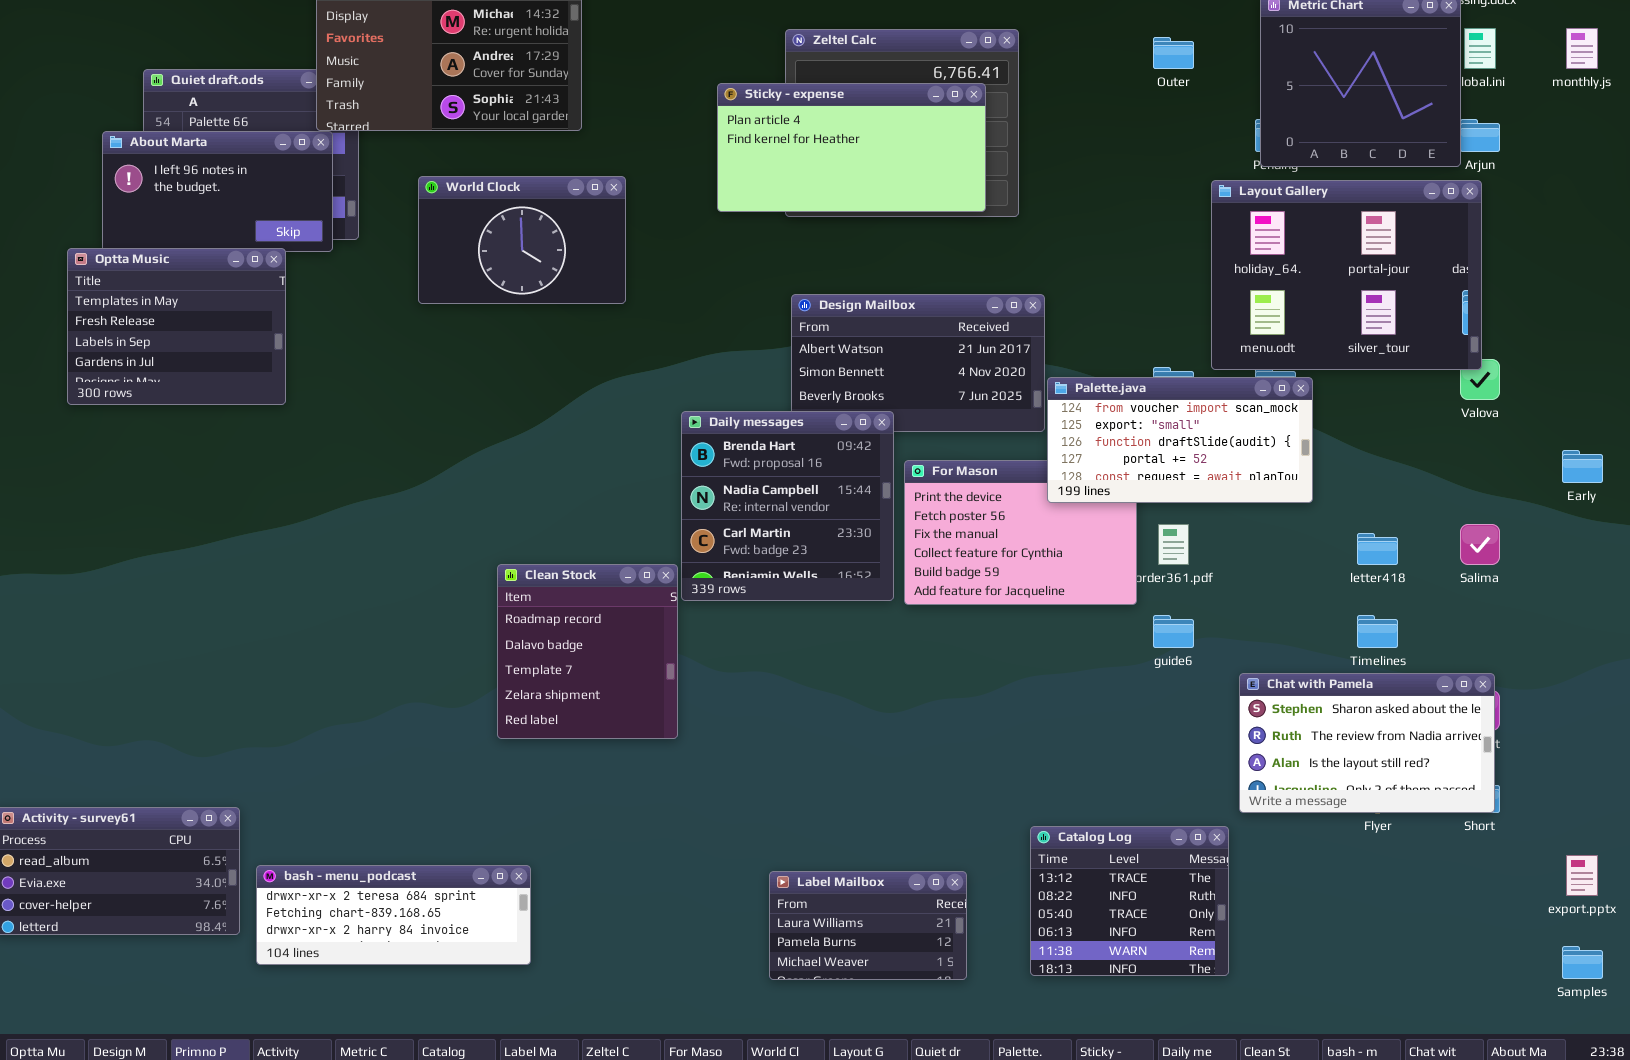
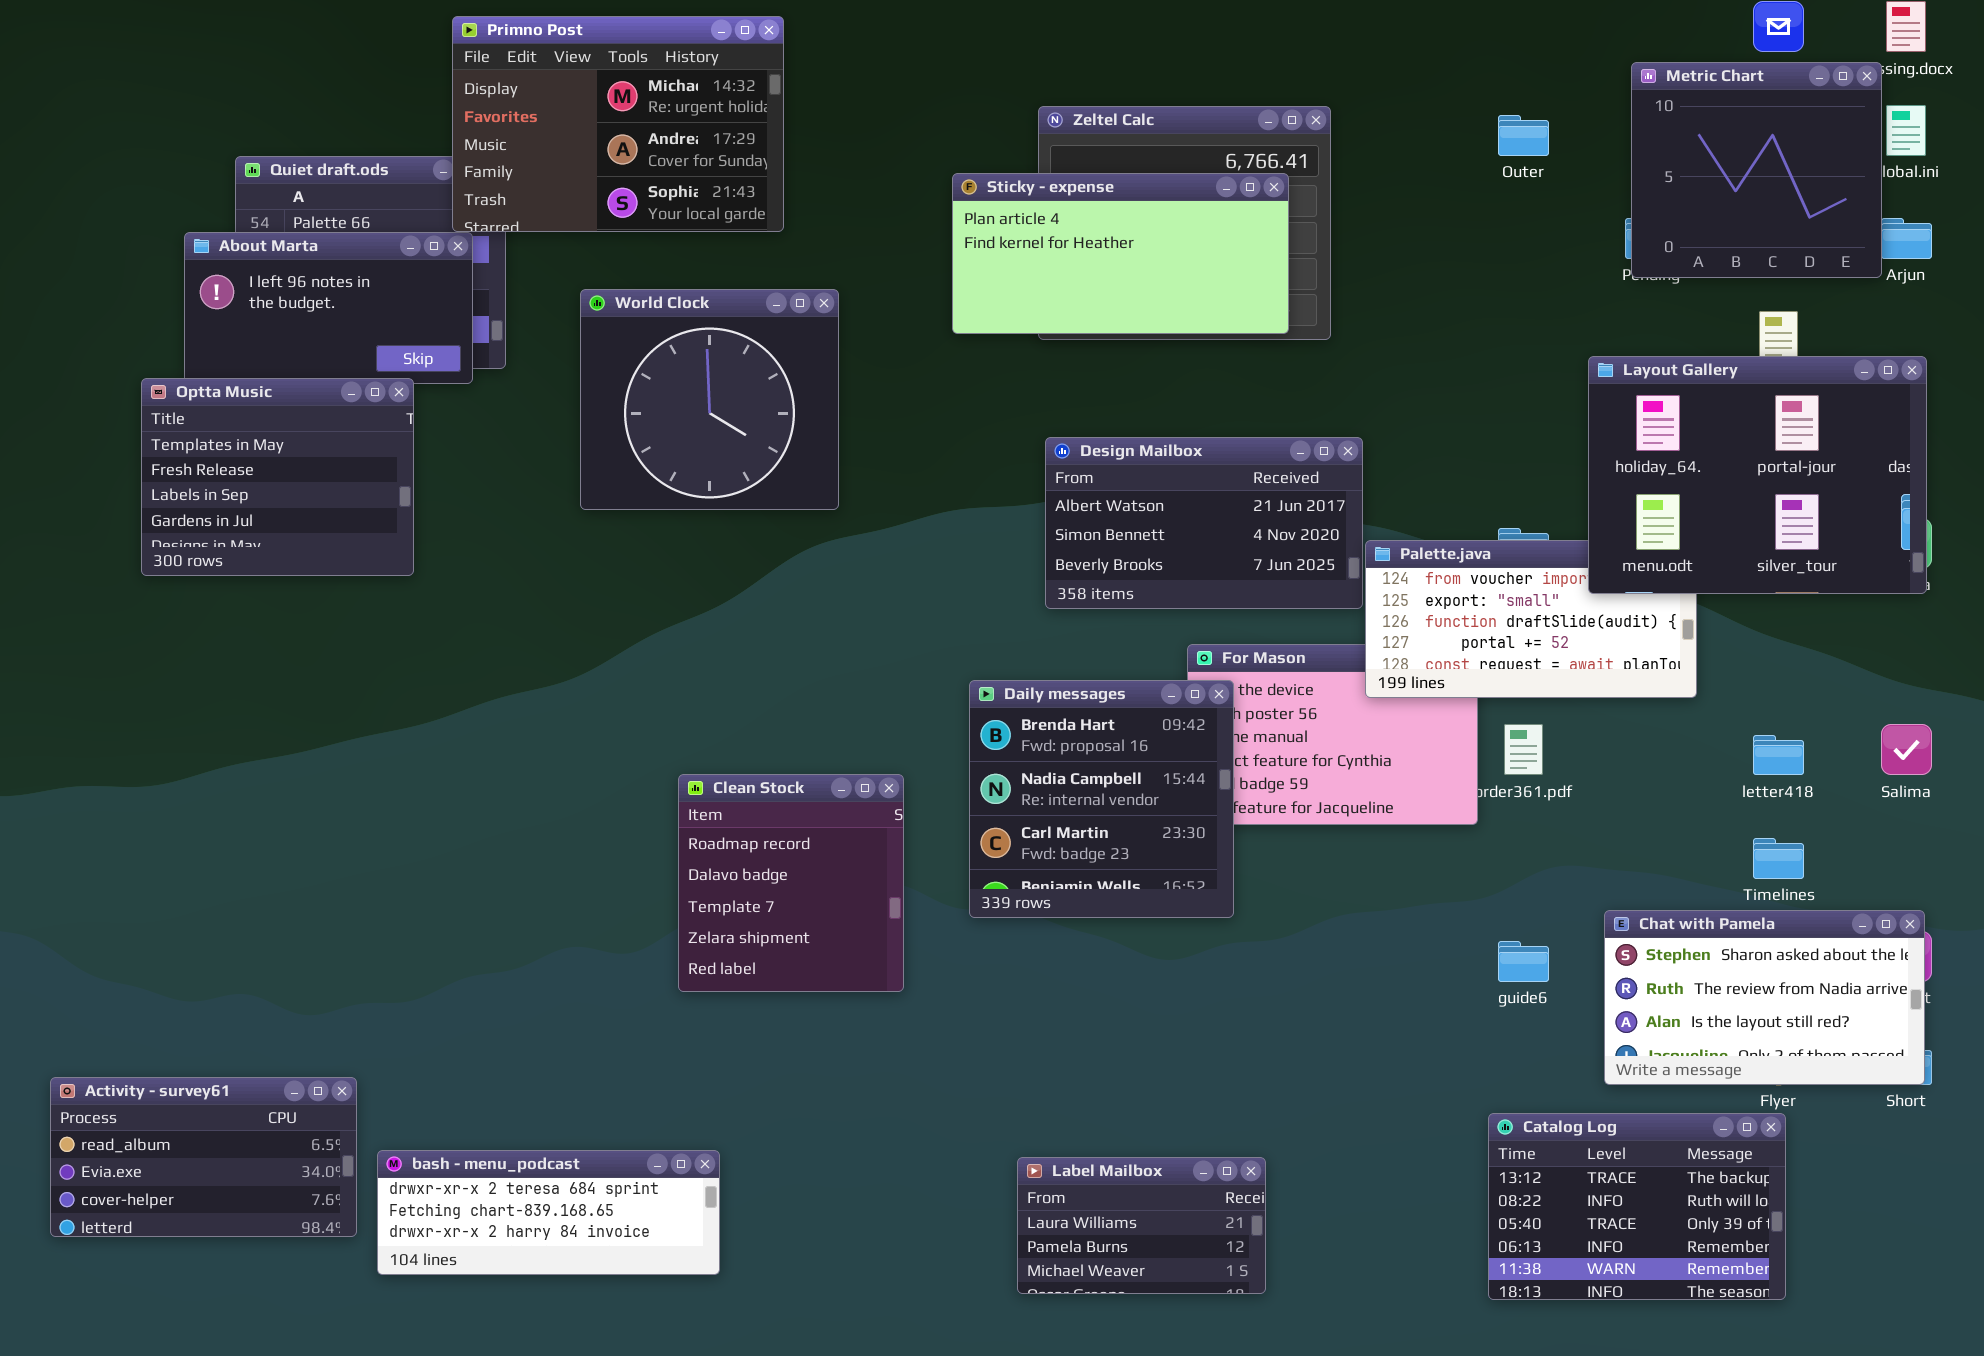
World Clock: [418,176,626,304] -> [580,289,839,510], resized
Layout Gallery: [1211,180,1482,370] -> [1588,356,1927,594], moved
Daily messages: [681,411,894,601] -> [969,680,1234,918], moved
guide6: [1153,615,1194,648] -> [1498,941,1549,982], moved
Catalog Log: [1030,826,1229,976] -> [1488,1113,1786,1300], moved, resized

